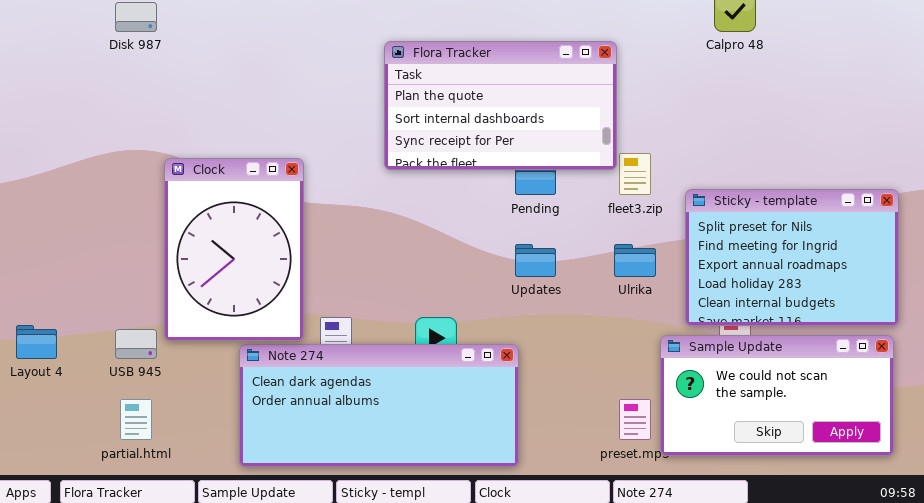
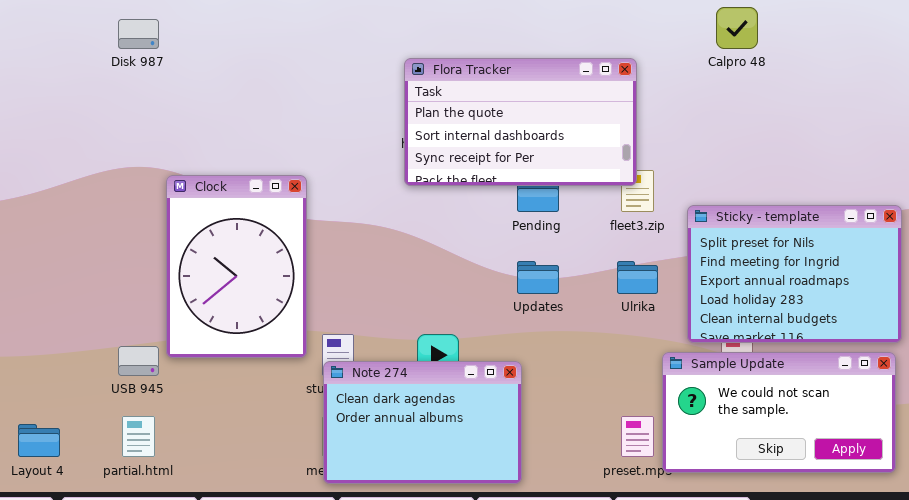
Flora Tracker: [384,41,617,170] -> [404,58,637,186], moved
Layout 4: [16,325,57,359] -> [18,424,60,457], moved
Note 274: [239,344,519,467] -> [323,361,522,484], resized

